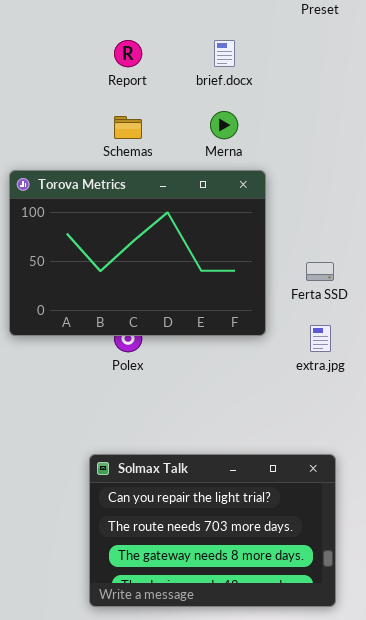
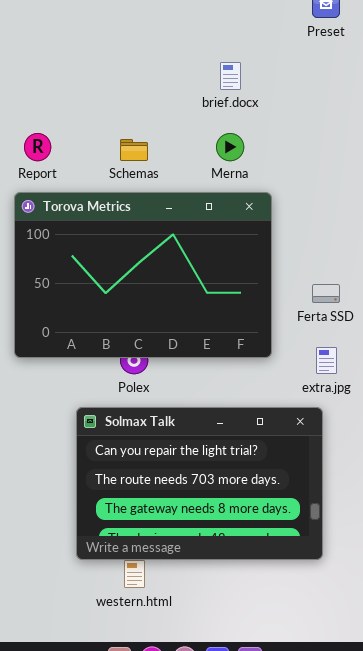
Report: [114,40,142,67] -> [24,133,51,161], moved
Solmax Talk: [89,454,336,607] -> [76,407,323,560], moved

